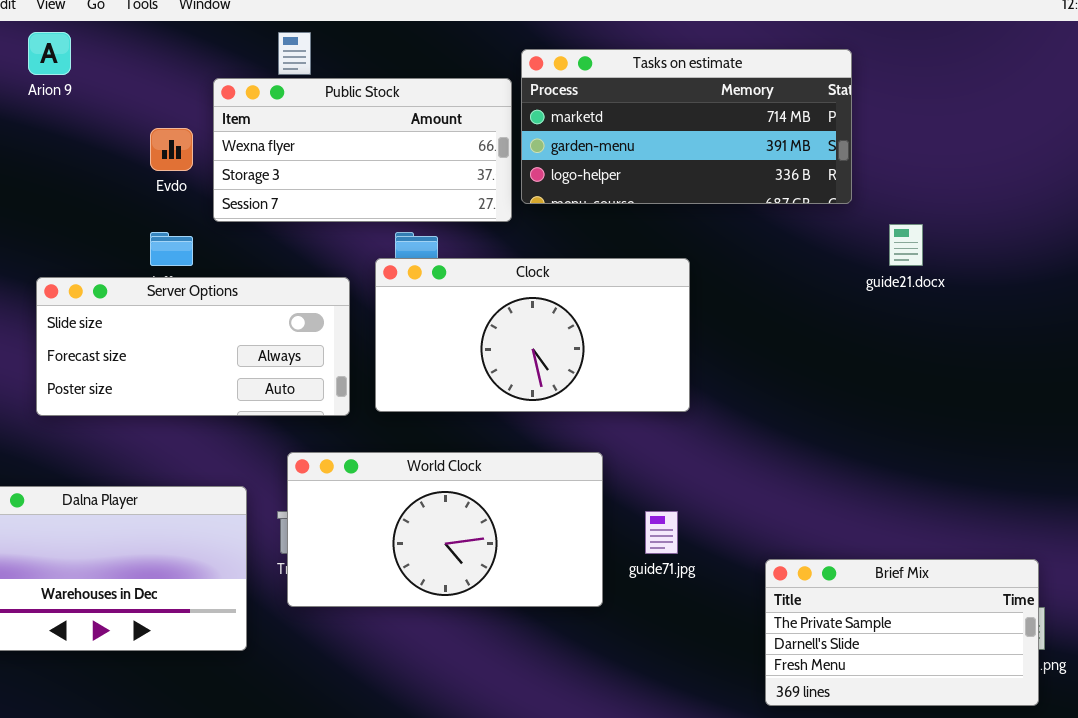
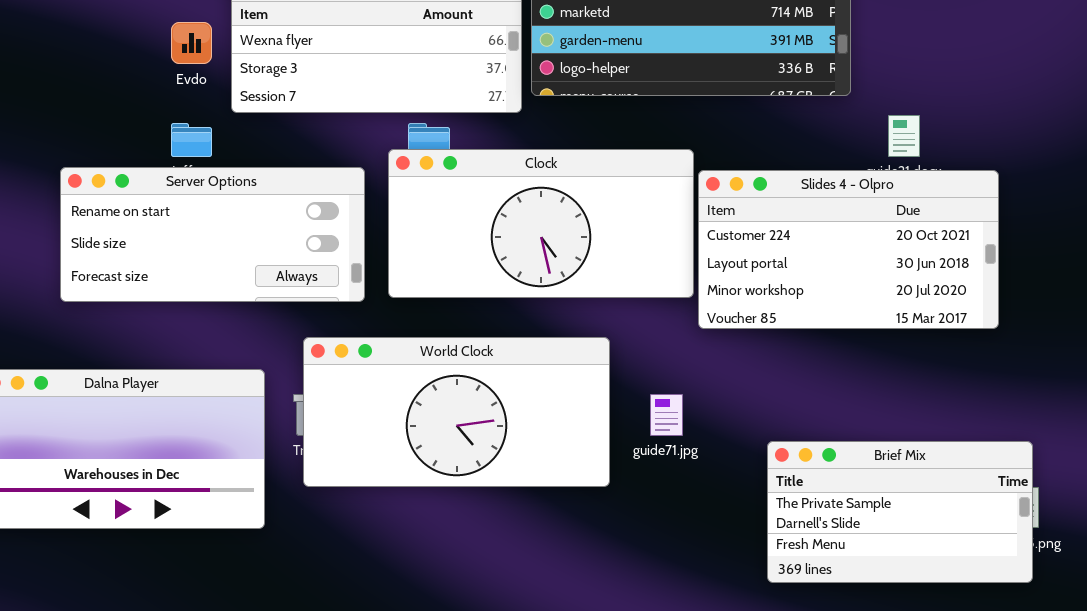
Server Options: [36,277,350,416] -> [60,167,365,302], scrolled up 1 row
Slides 4 - Olpro: none -> [698,170,999,329], opened

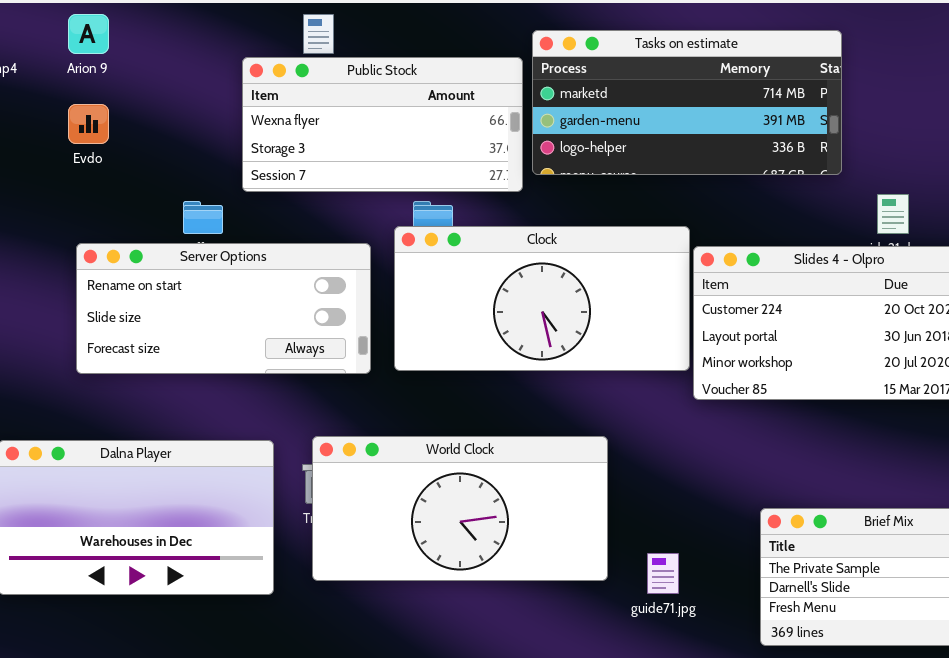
Evdo: [171,22,212,64] -> [68,104,109,144], moved
World Clock: [303,337,610,487] -> [312,436,608,581], moved
guide71.jpg: [650,394,683,436] -> [647,553,679,594], moved

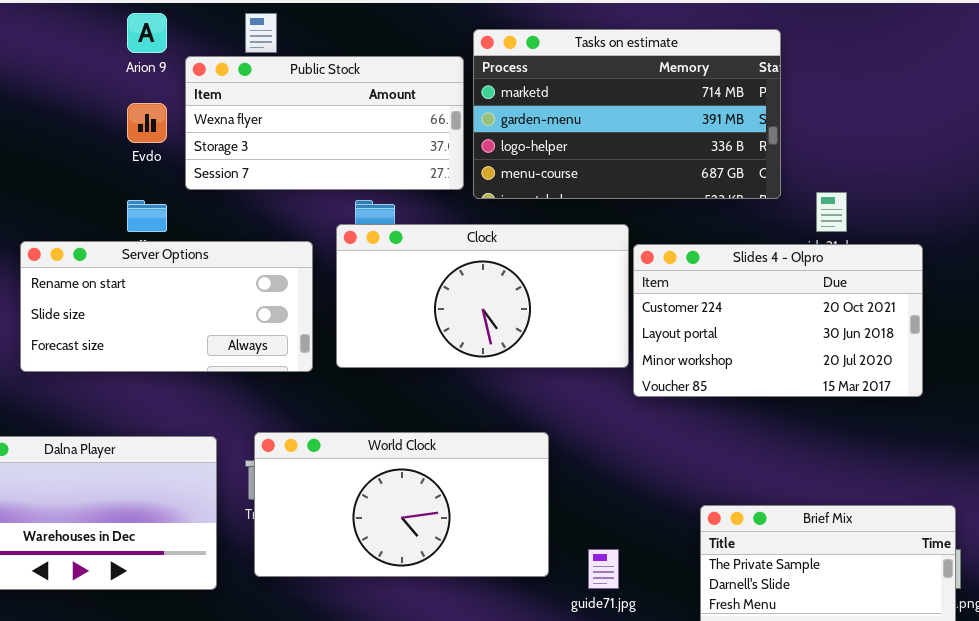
Arion 9: [68,14,109,54] -> [127,13,167,53], moved
Tasks on estimate: [532,30,842,175] -> [473,29,781,199], resized
Evdo: [68,104,109,144] -> [127,103,167,143], moved

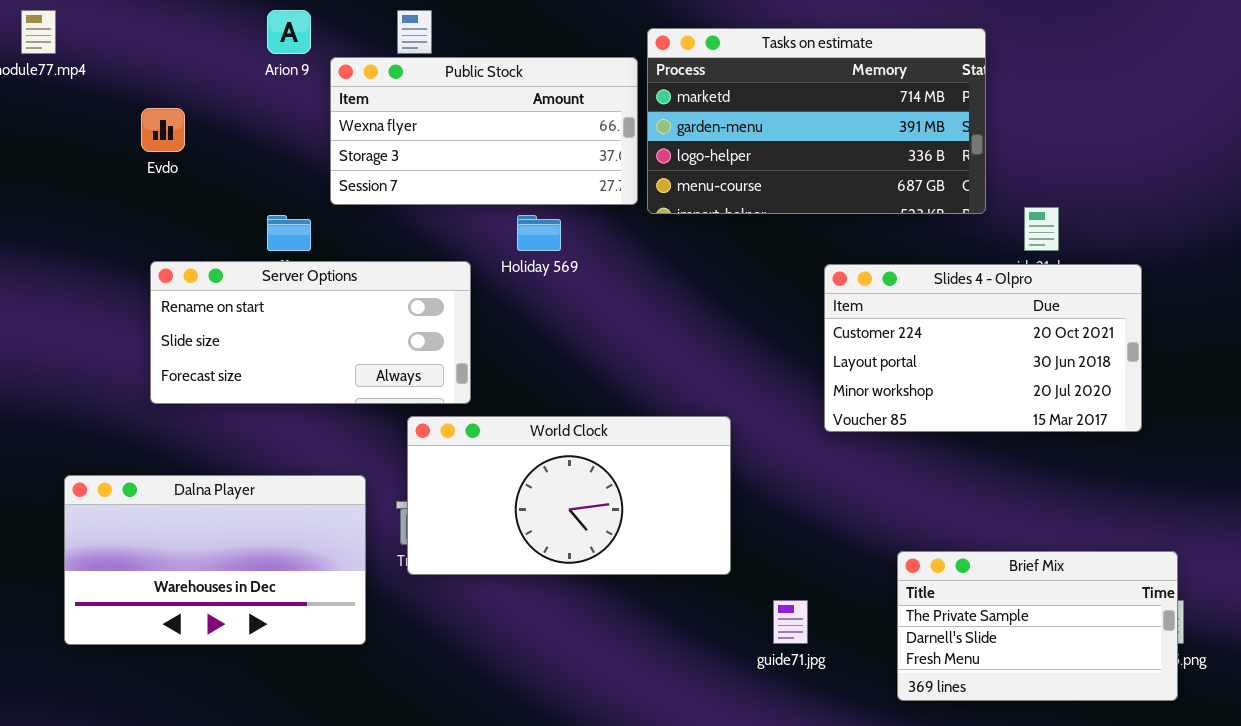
Evdo: [127,103,167,143] -> [141,108,185,152], moved
Clock: [336,224,629,368] -> none, closed
World Clock: [254,432,549,577] -> [407,416,731,575], moved

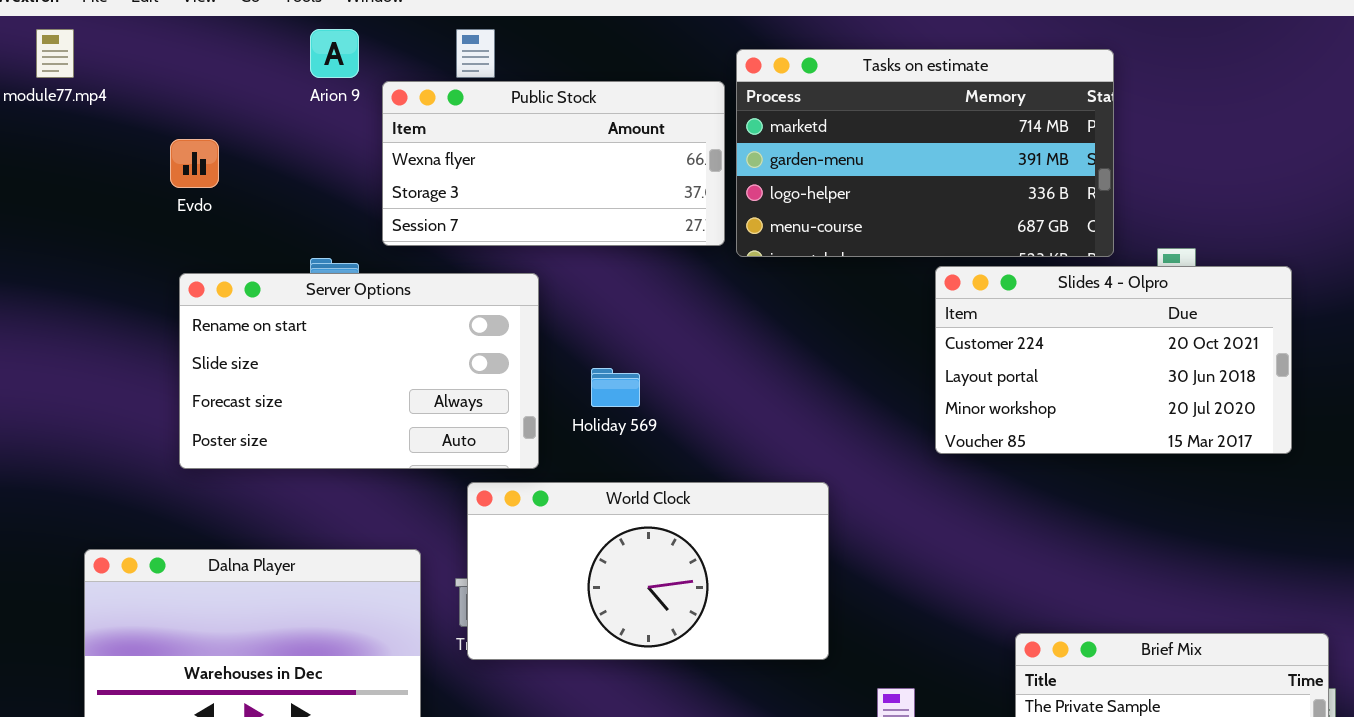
Holiday 569: [517,215,561,251] -> [591,368,640,407], moved
Server Options: [150,261,471,404] -> [179,273,539,469], resized
Slides 4 - Olpro: [824,264,1142,432] -> [935,266,1292,454], moved

